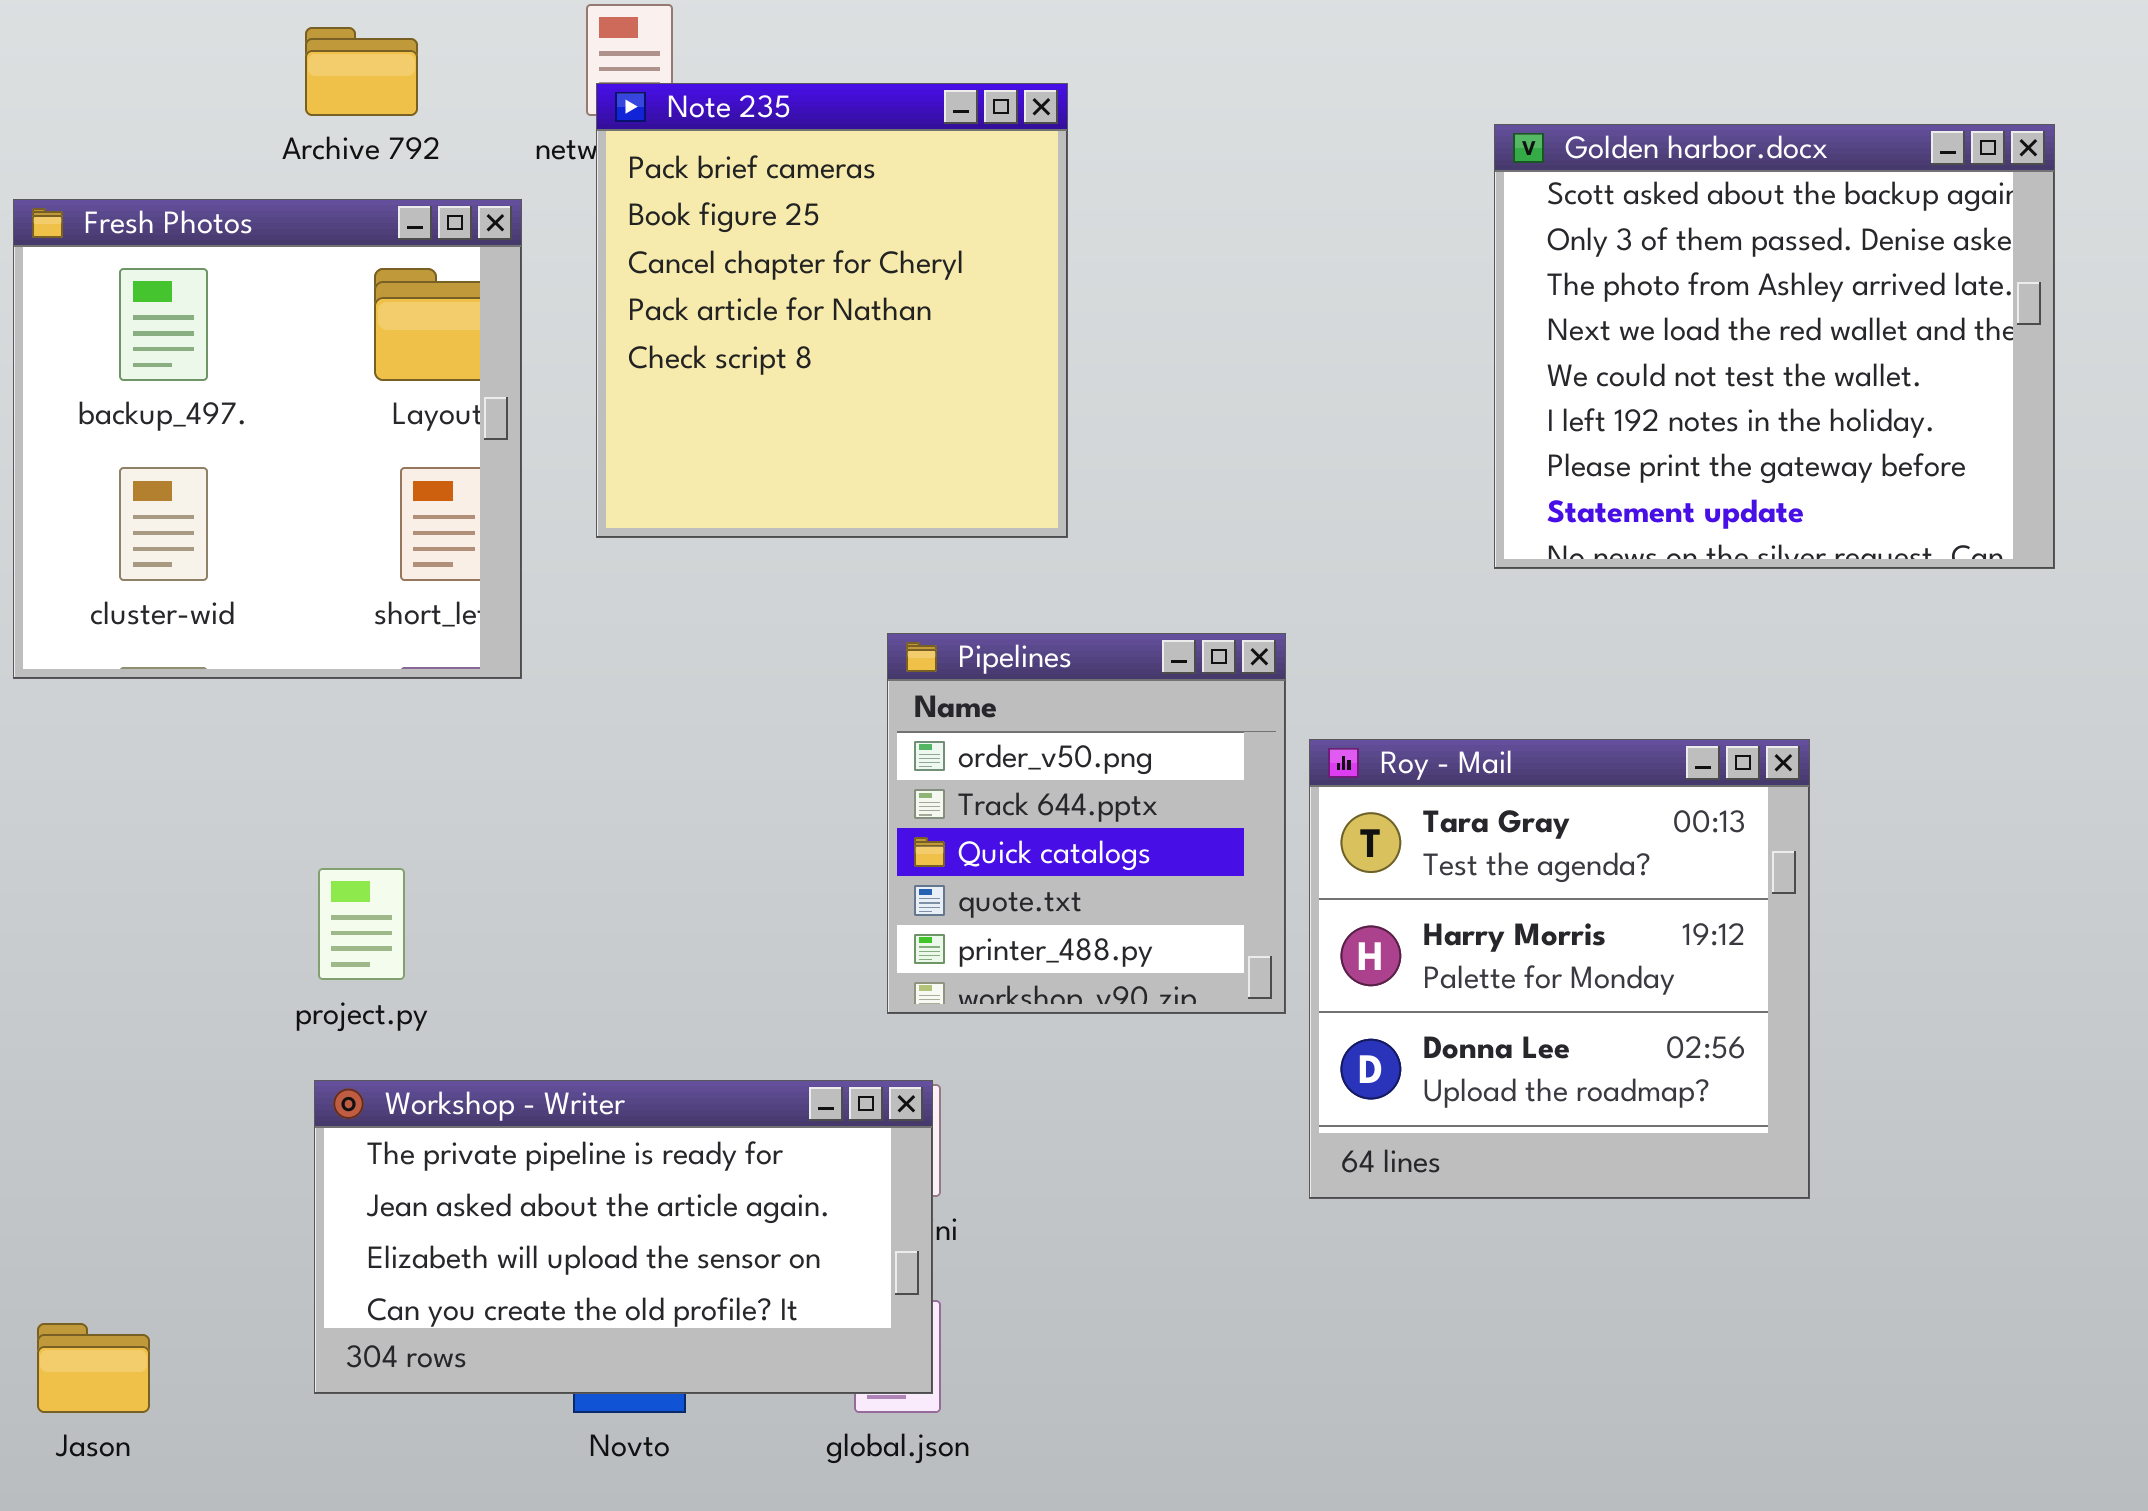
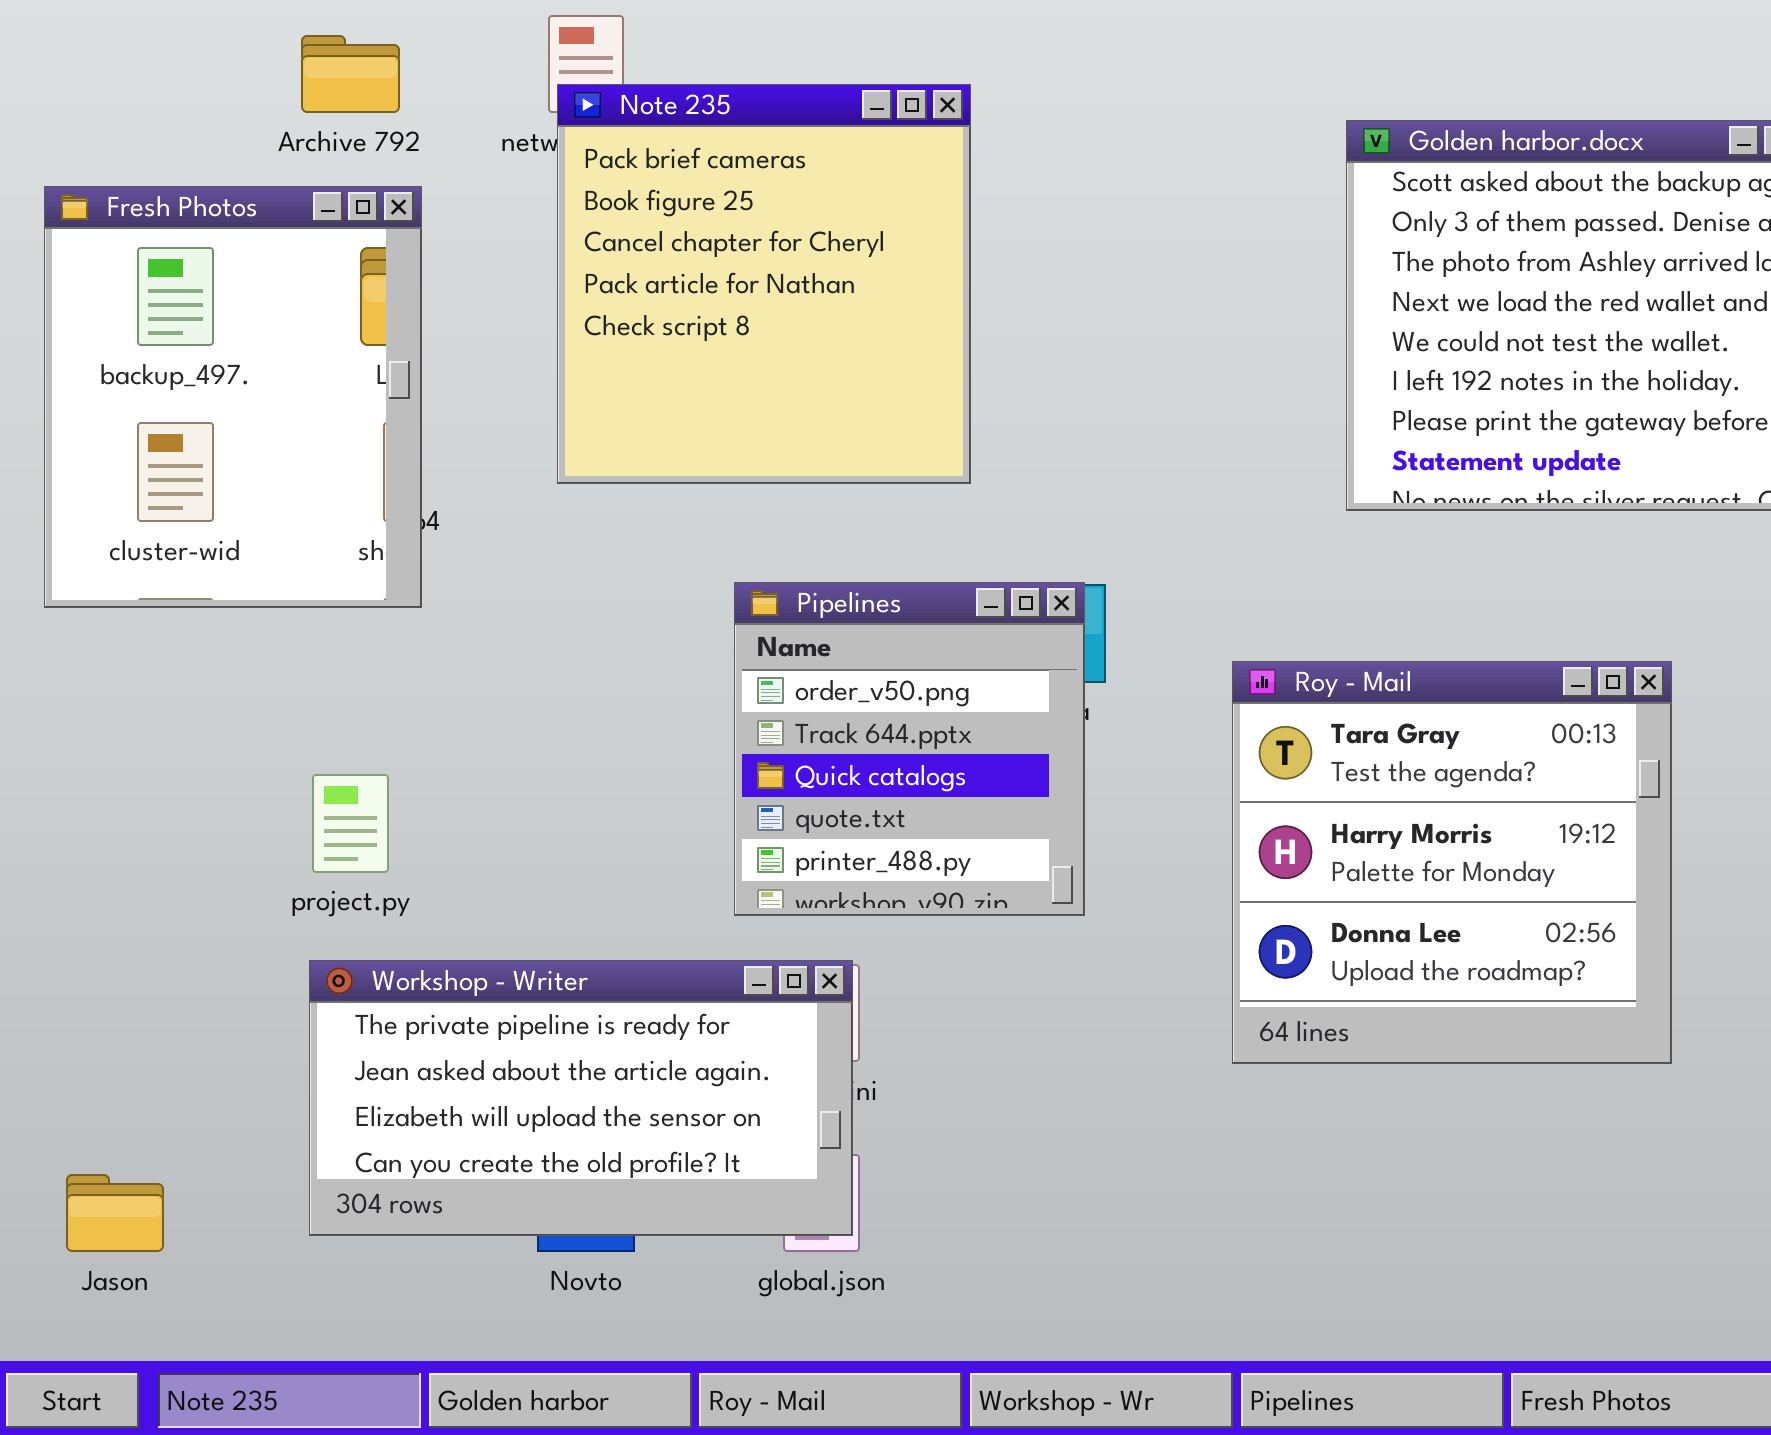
Fresh Photos: [13,199,522,679] -> [44,186,422,608], resized
Pipelines: [887,633,1286,1014] -> [734,582,1085,916], moved
Roy - Mail: [1309,739,1810,1199] -> [1232,661,1672,1064], moved

